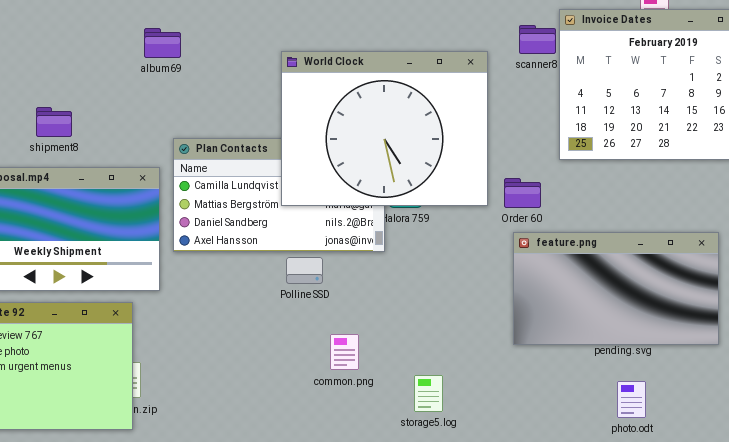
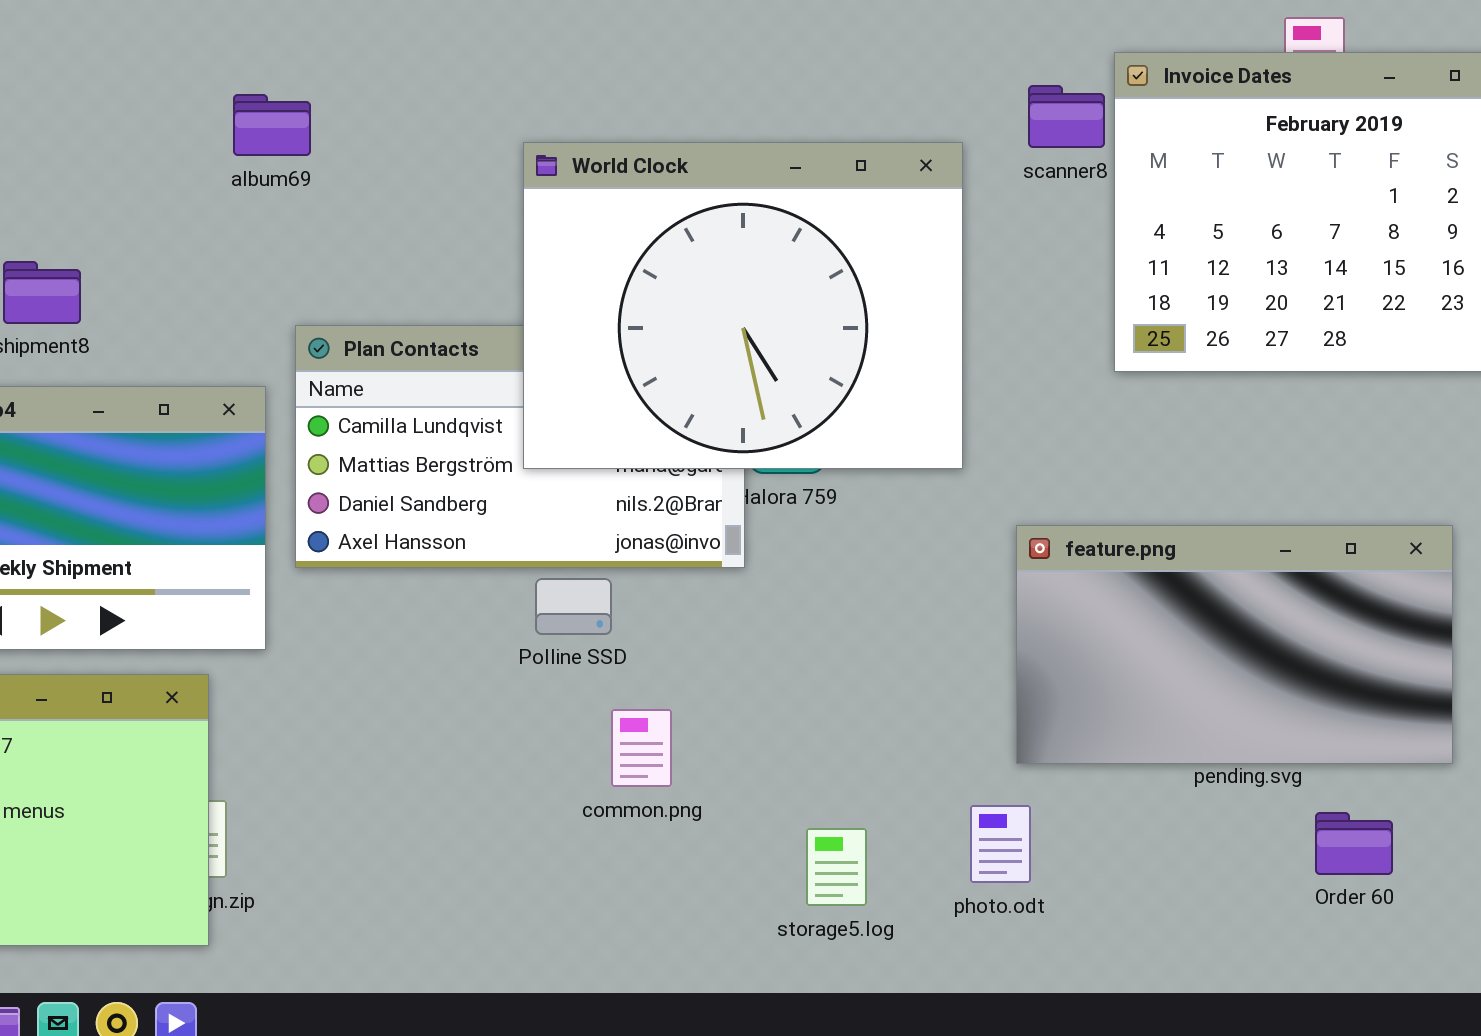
Order 60: [504,178,541,208] -> [1315,812,1393,875], moved
common.png: [330,334,359,370] -> [611,709,672,787], moved
photo.odt: [617,381,646,418] -> [970,805,1031,883], moved

